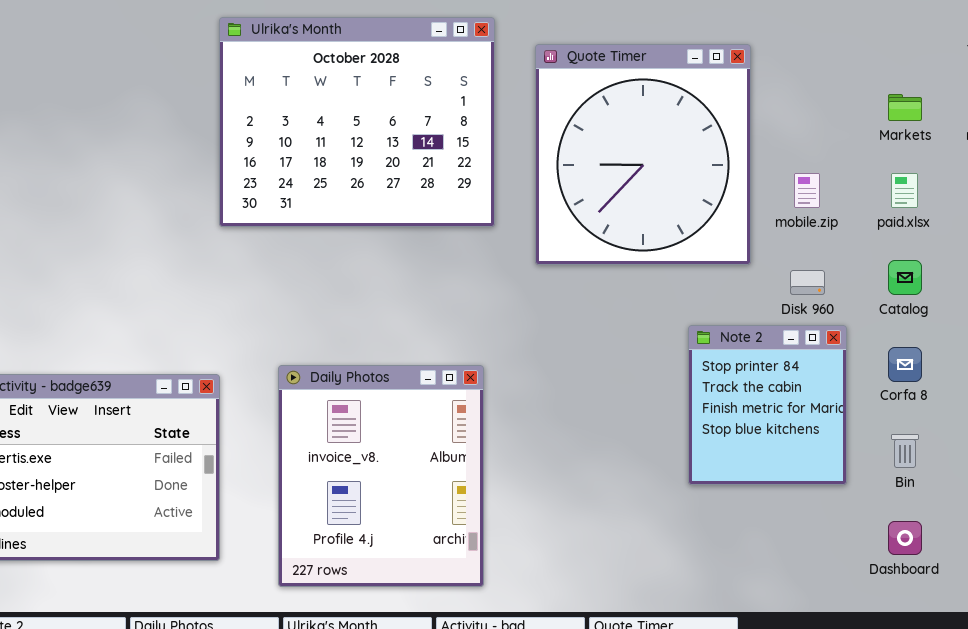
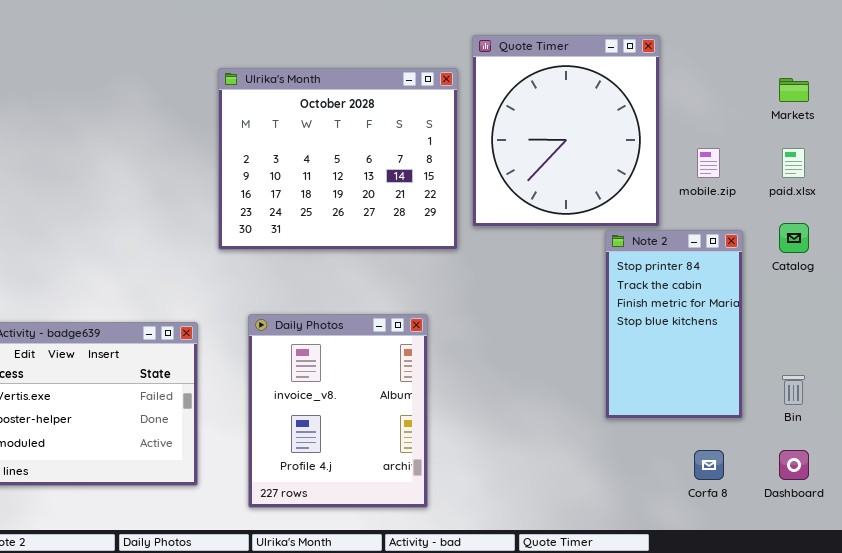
Ulrika's Month: [219,17,495,227] -> [218,68,458,250], moved
Note 2: [688,325,847,485] -> [605,230,743,419], resized
Corfa 8: [888,347,922,382] -> [694,450,724,480], moved

